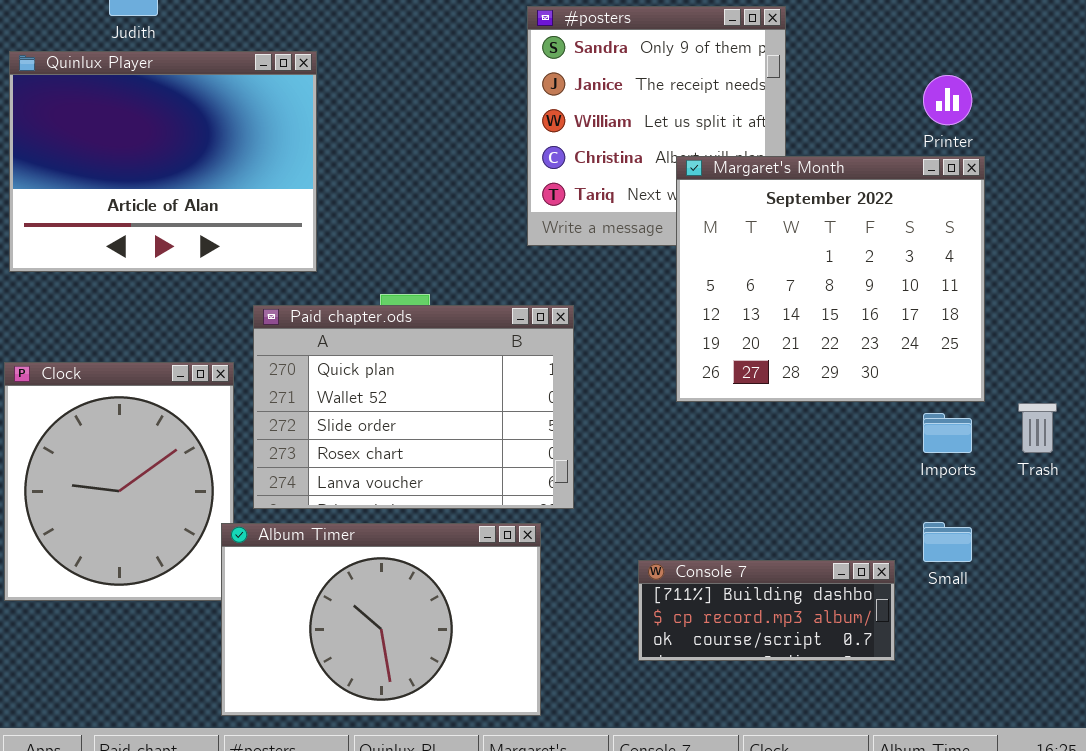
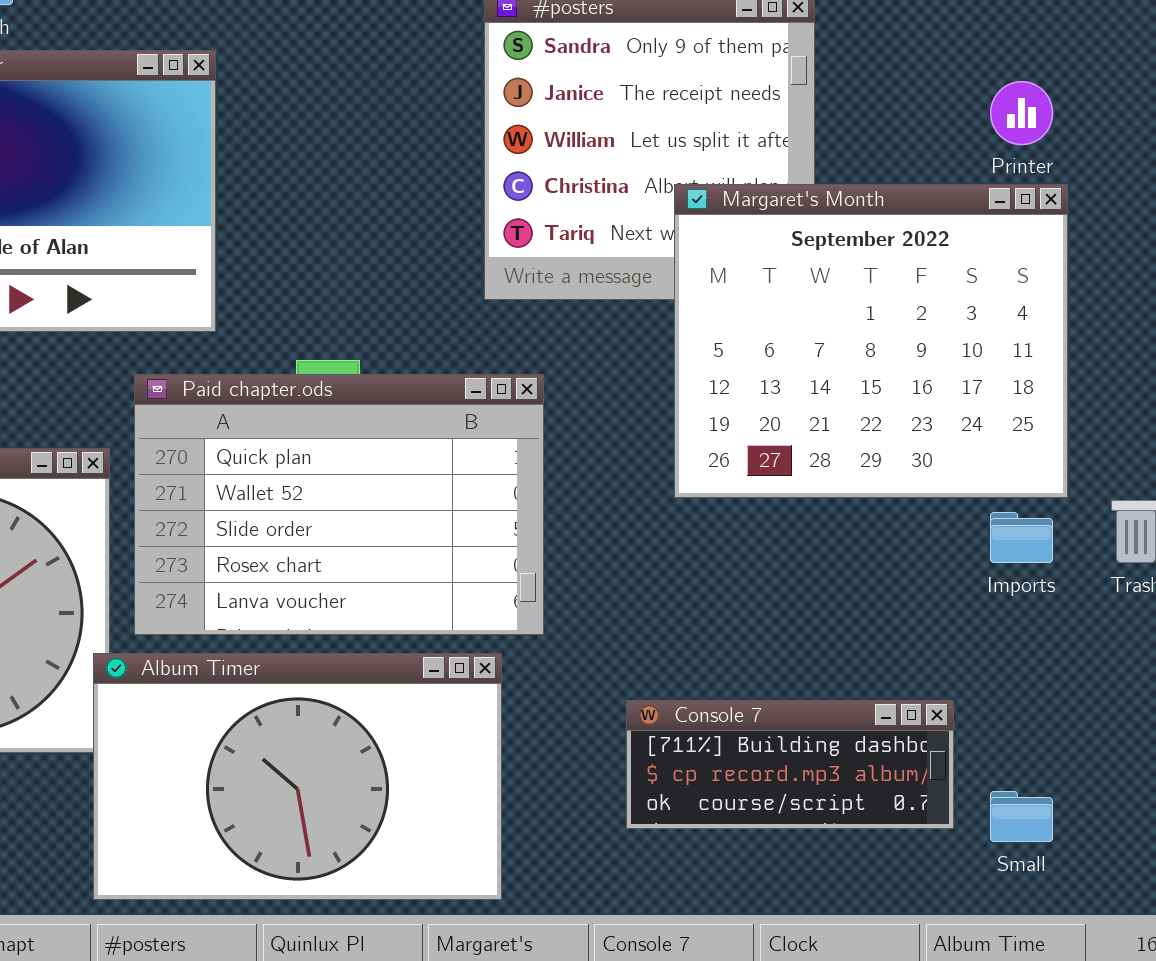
Small: [923,522,972,562] -> [990,791,1053,842], moved

